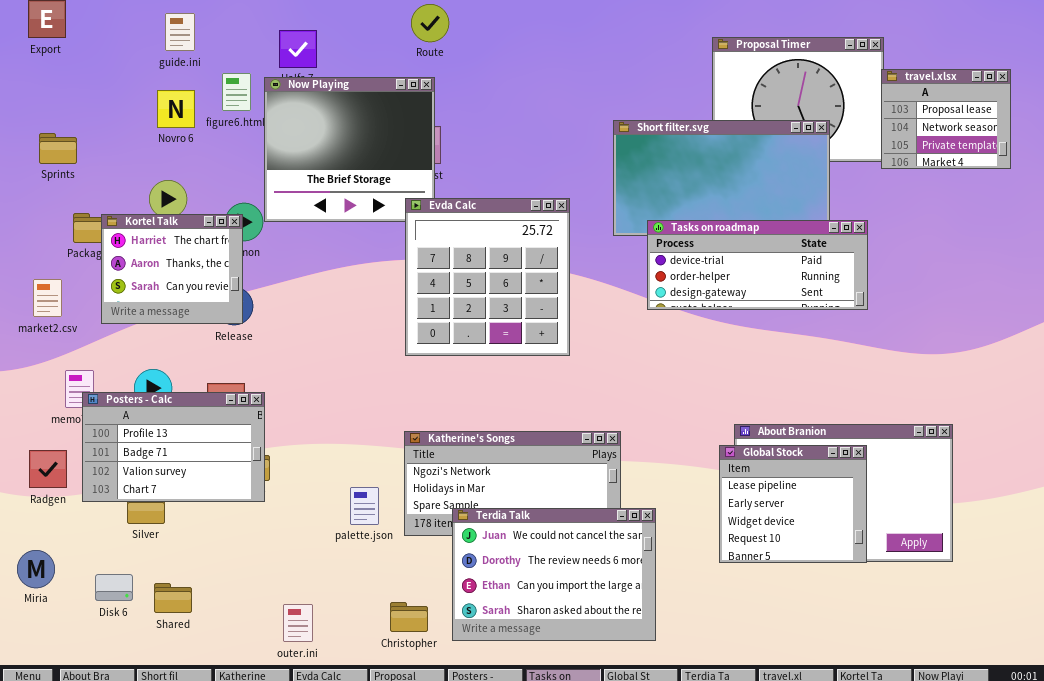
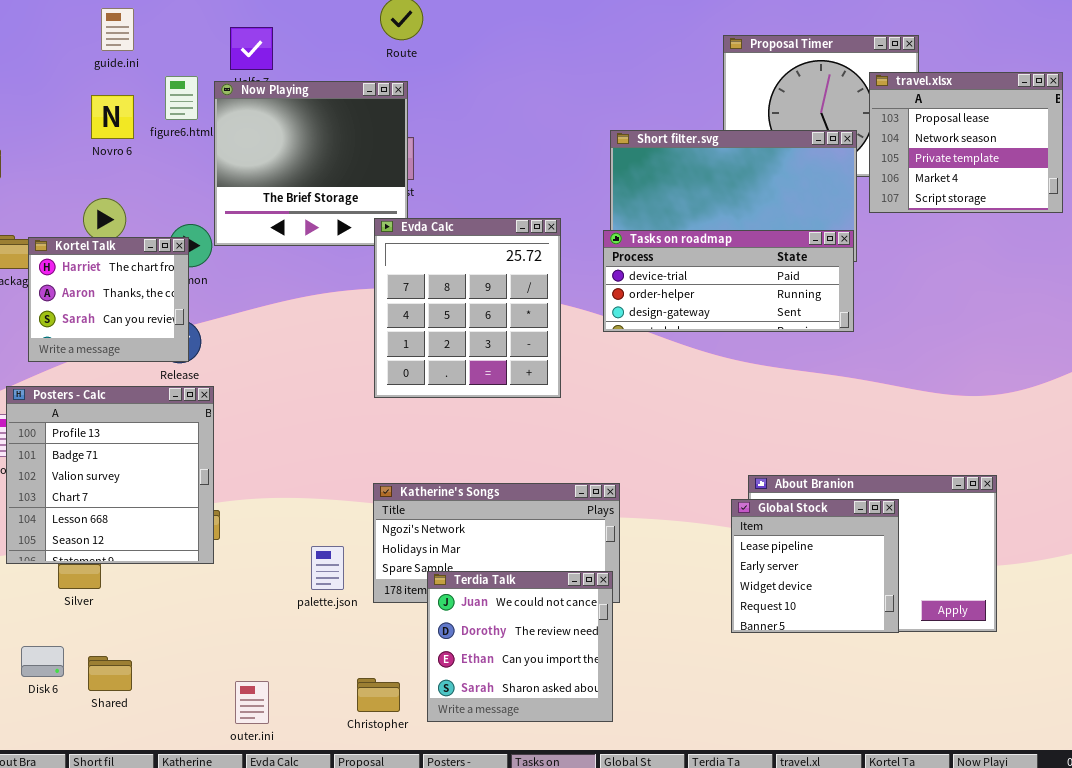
travel.xlsx: [881,69,1011,169] -> [869,72,1063,213], resized
Tasks on roadmap: [647,220,868,310] -> [603,230,854,332], moved
Posters - Calc: [82,392,265,502] -> [6,386,214,564], resized
Terdia Talk: [452,508,656,641] -> [427,571,613,722], resized

